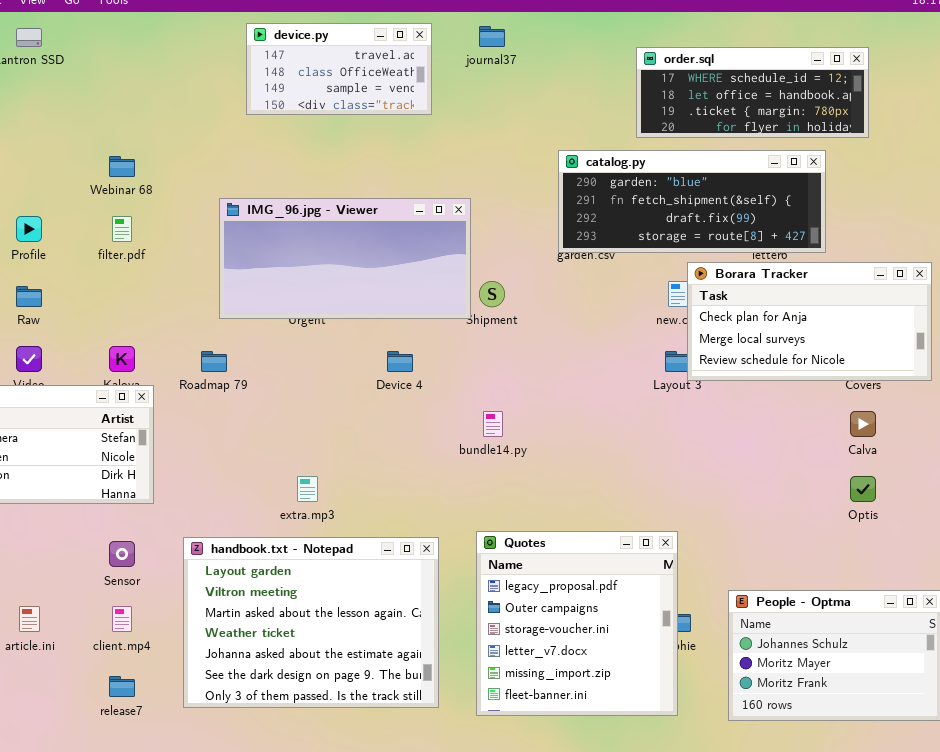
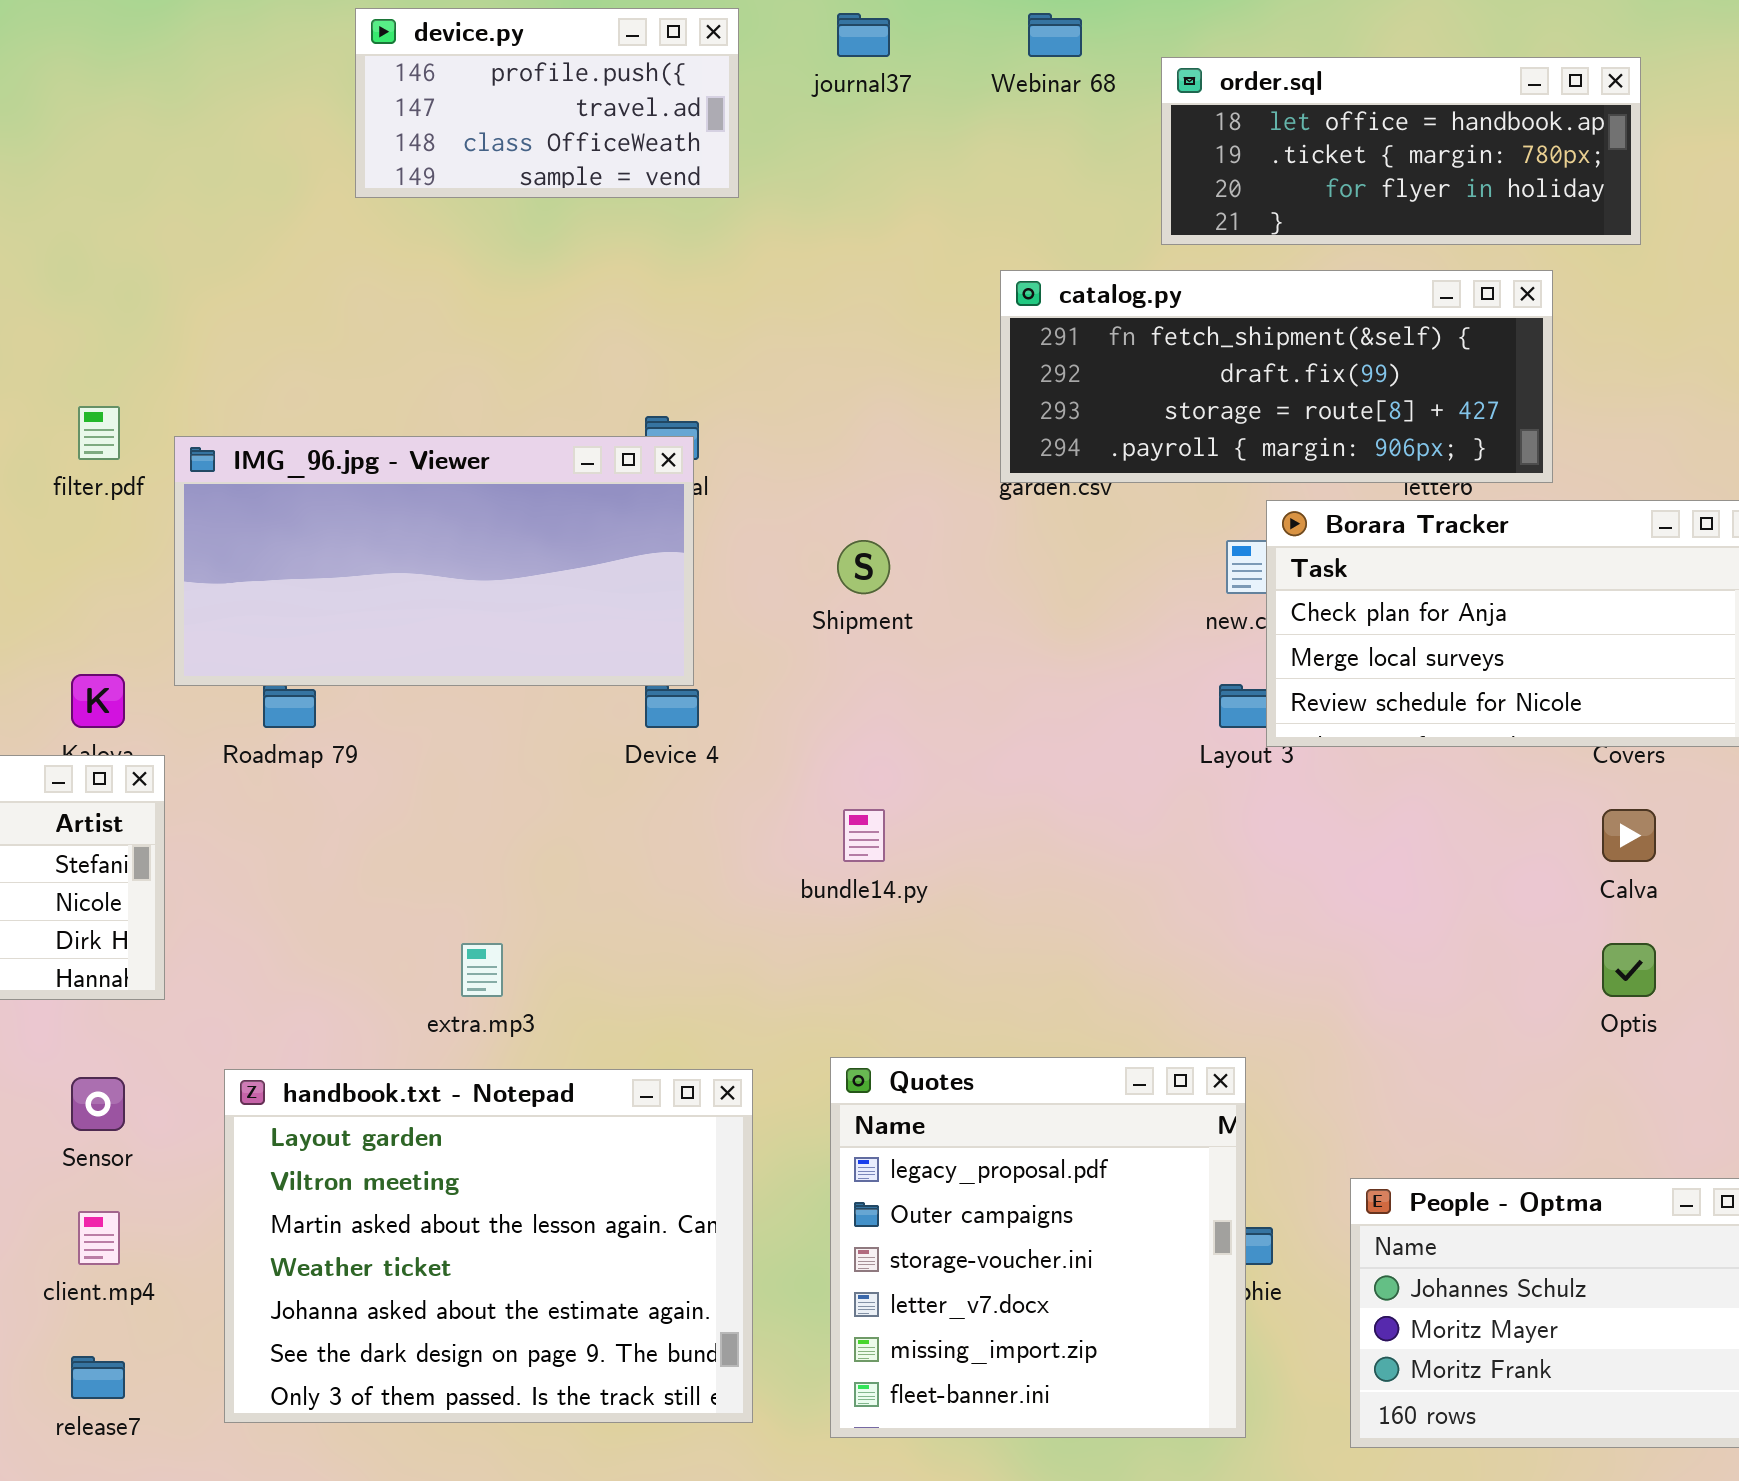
device.py: [246,23,432,115] -> [355,8,739,198], scrolled up 1 row
order.sql: [636,47,869,138] -> [1161,57,1641,245], scrolled down 1 row
catalog.py: [558,150,826,253] -> [1000,270,1553,483], scrolled down 1 row
Webinar 68: [109,156,135,177] -> [1028,13,1082,57], moved
IMG_96.jpg - Viewer: [219,198,471,319] -> [174,436,694,686], moved

